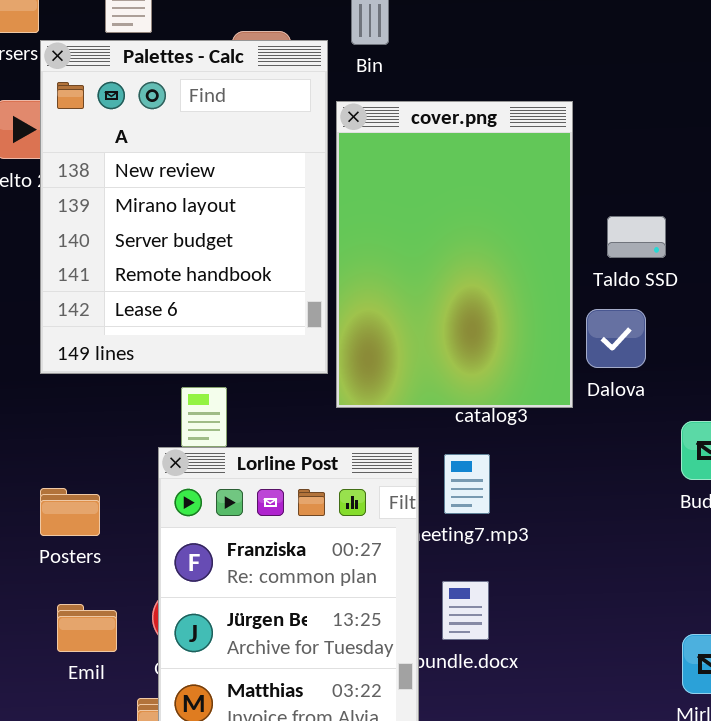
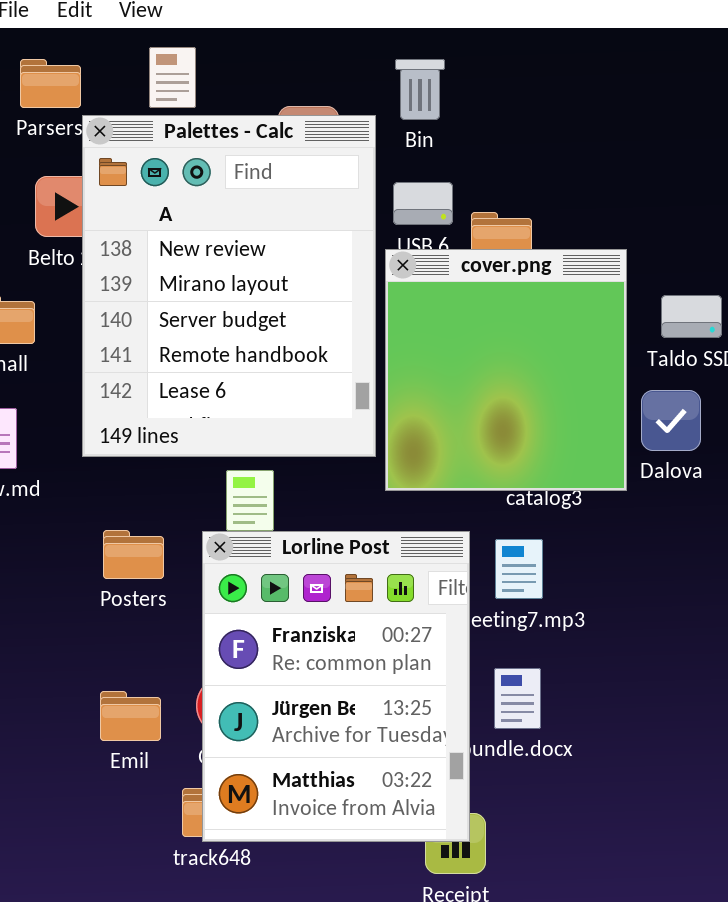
cover.png: [336,101,573,408] -> [385,249,627,491], resized
Posters: [40,488,100,536] -> [103,530,164,579], moved

